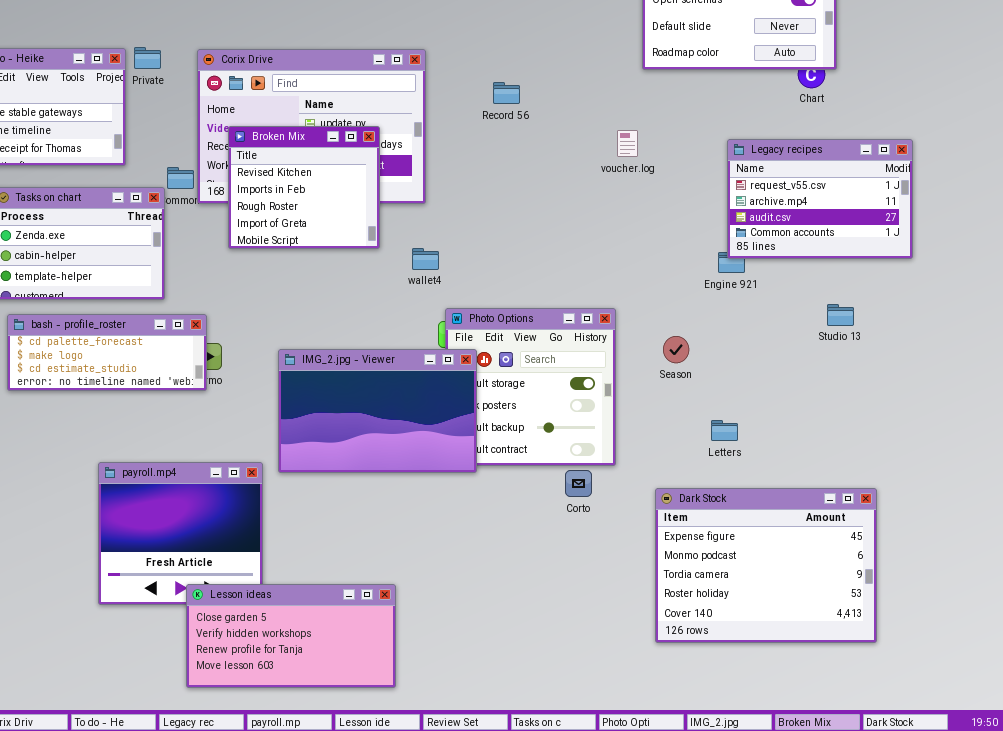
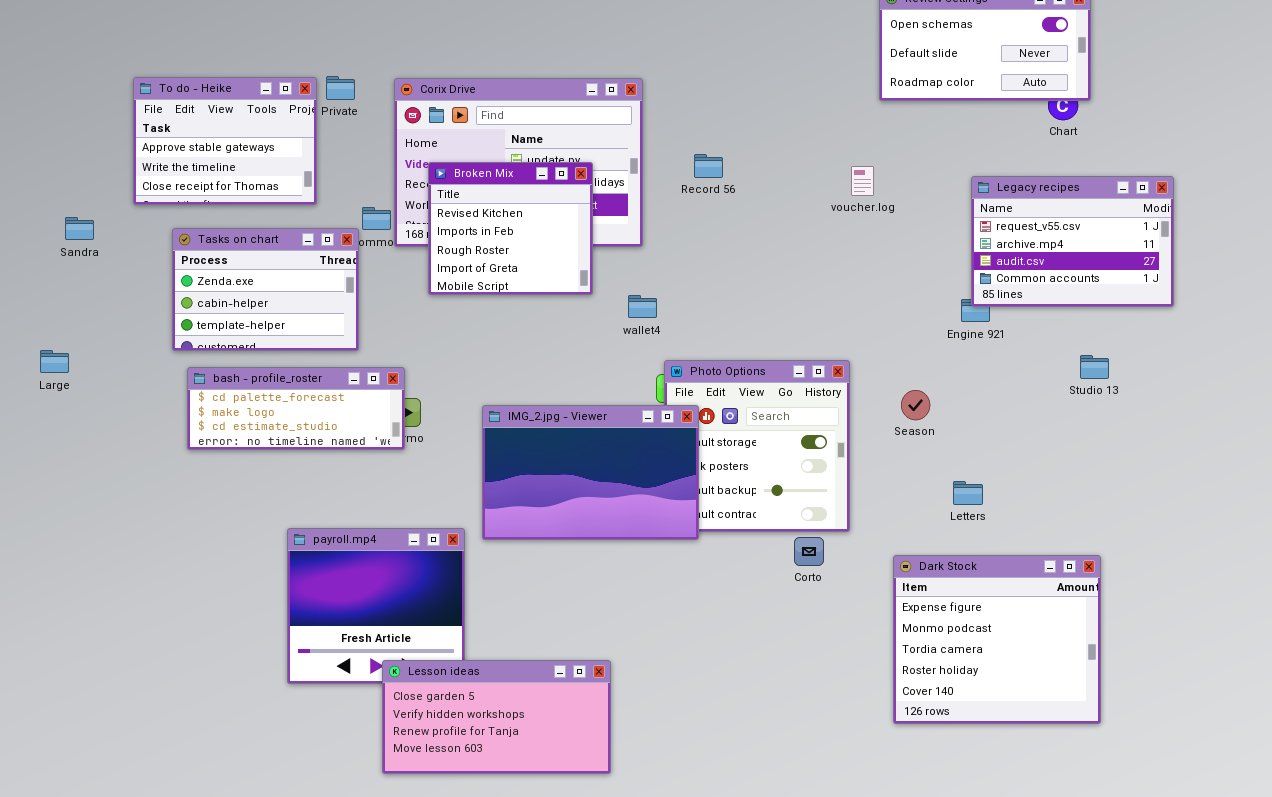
Record 56: [493,82,520,104] -> [694,154,723,178], moved
Dark Stock: [655,488,877,643] -> [893,555,1101,724], resized

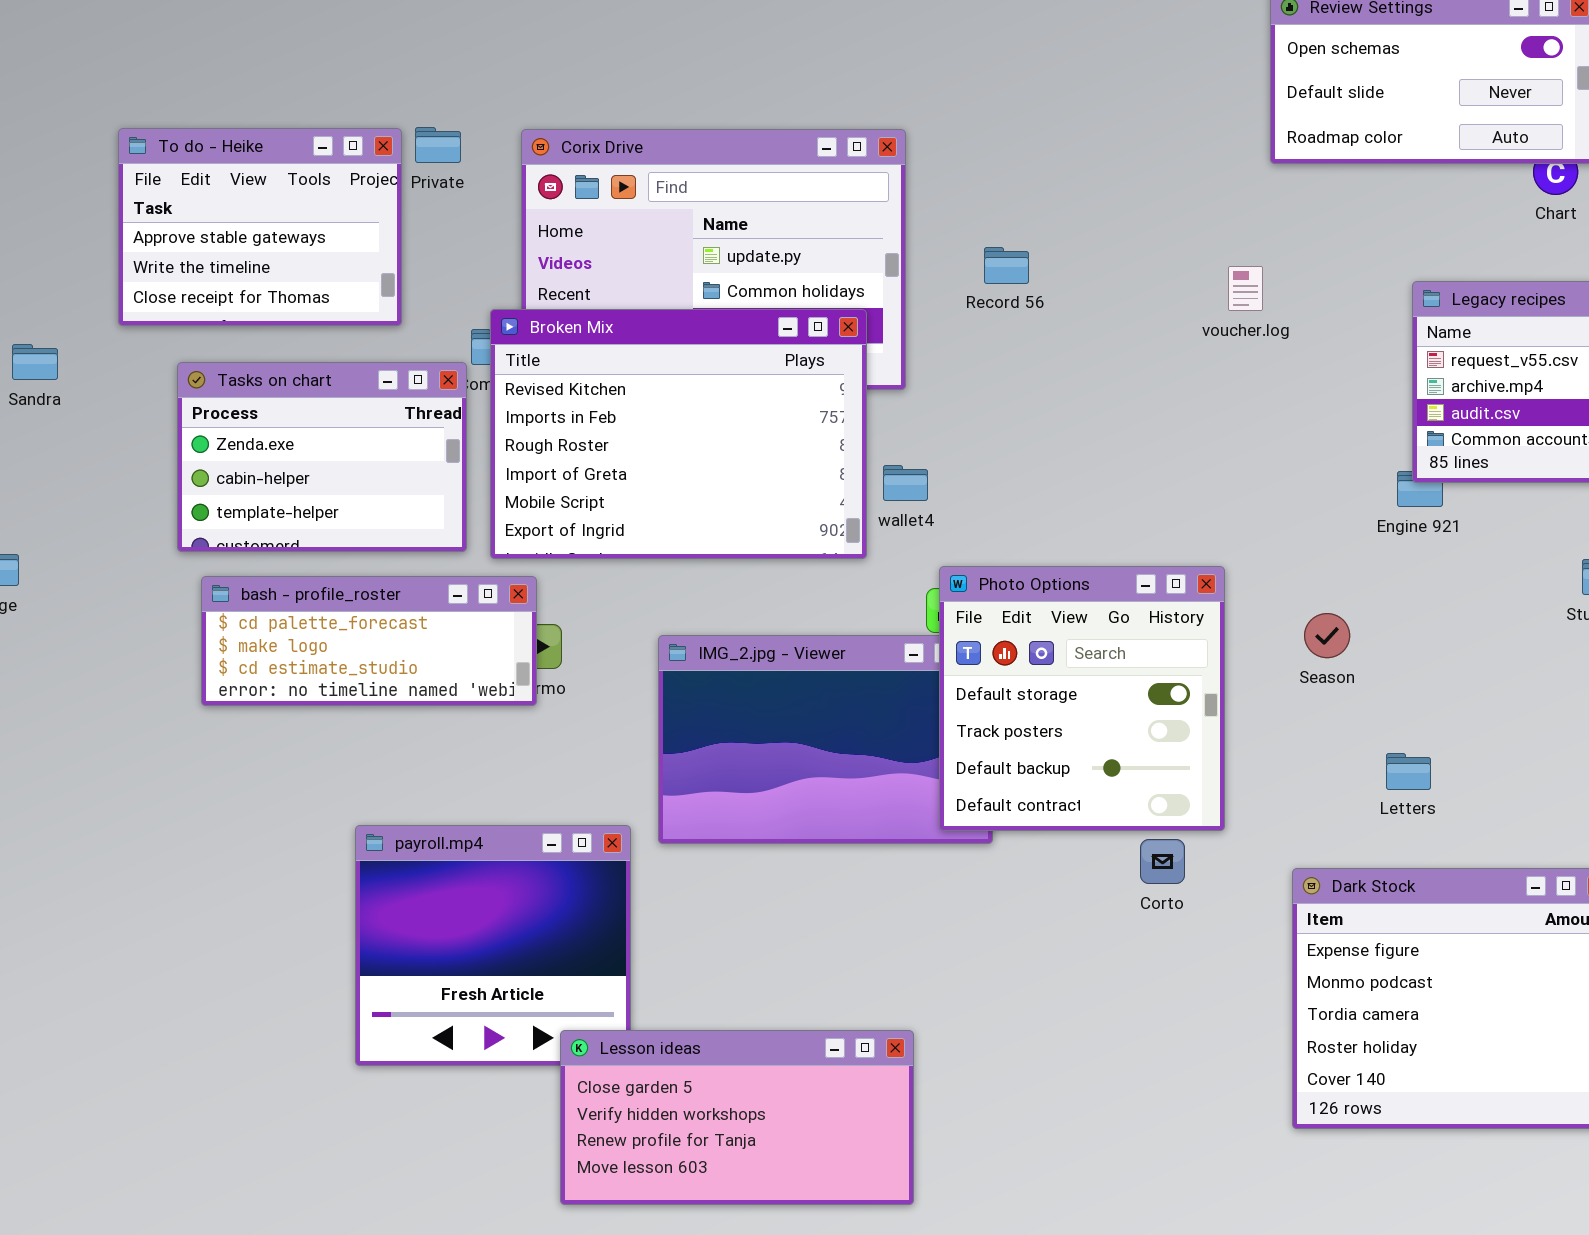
Broken Mix: [428,162,593,295] -> [490,309,867,559], moved, resized
Photo Options: [664,360,850,532] -> [939,566,1225,831], raised
Lesson ideas: [382,660,611,774] -> [560,1030,914,1205], moved

